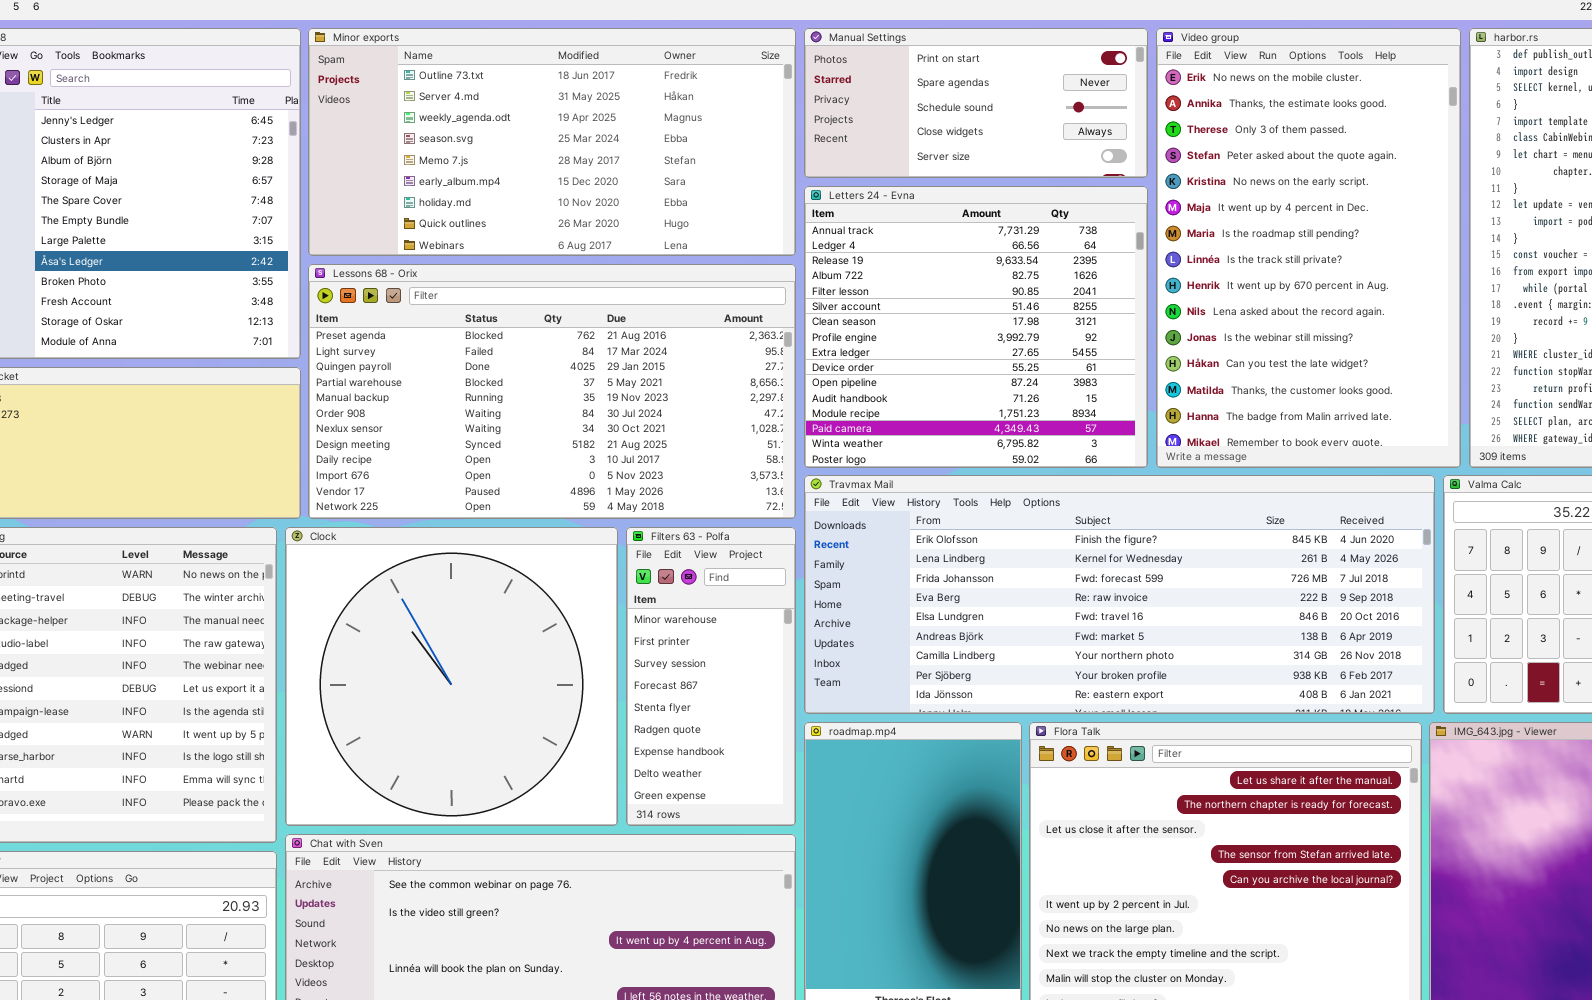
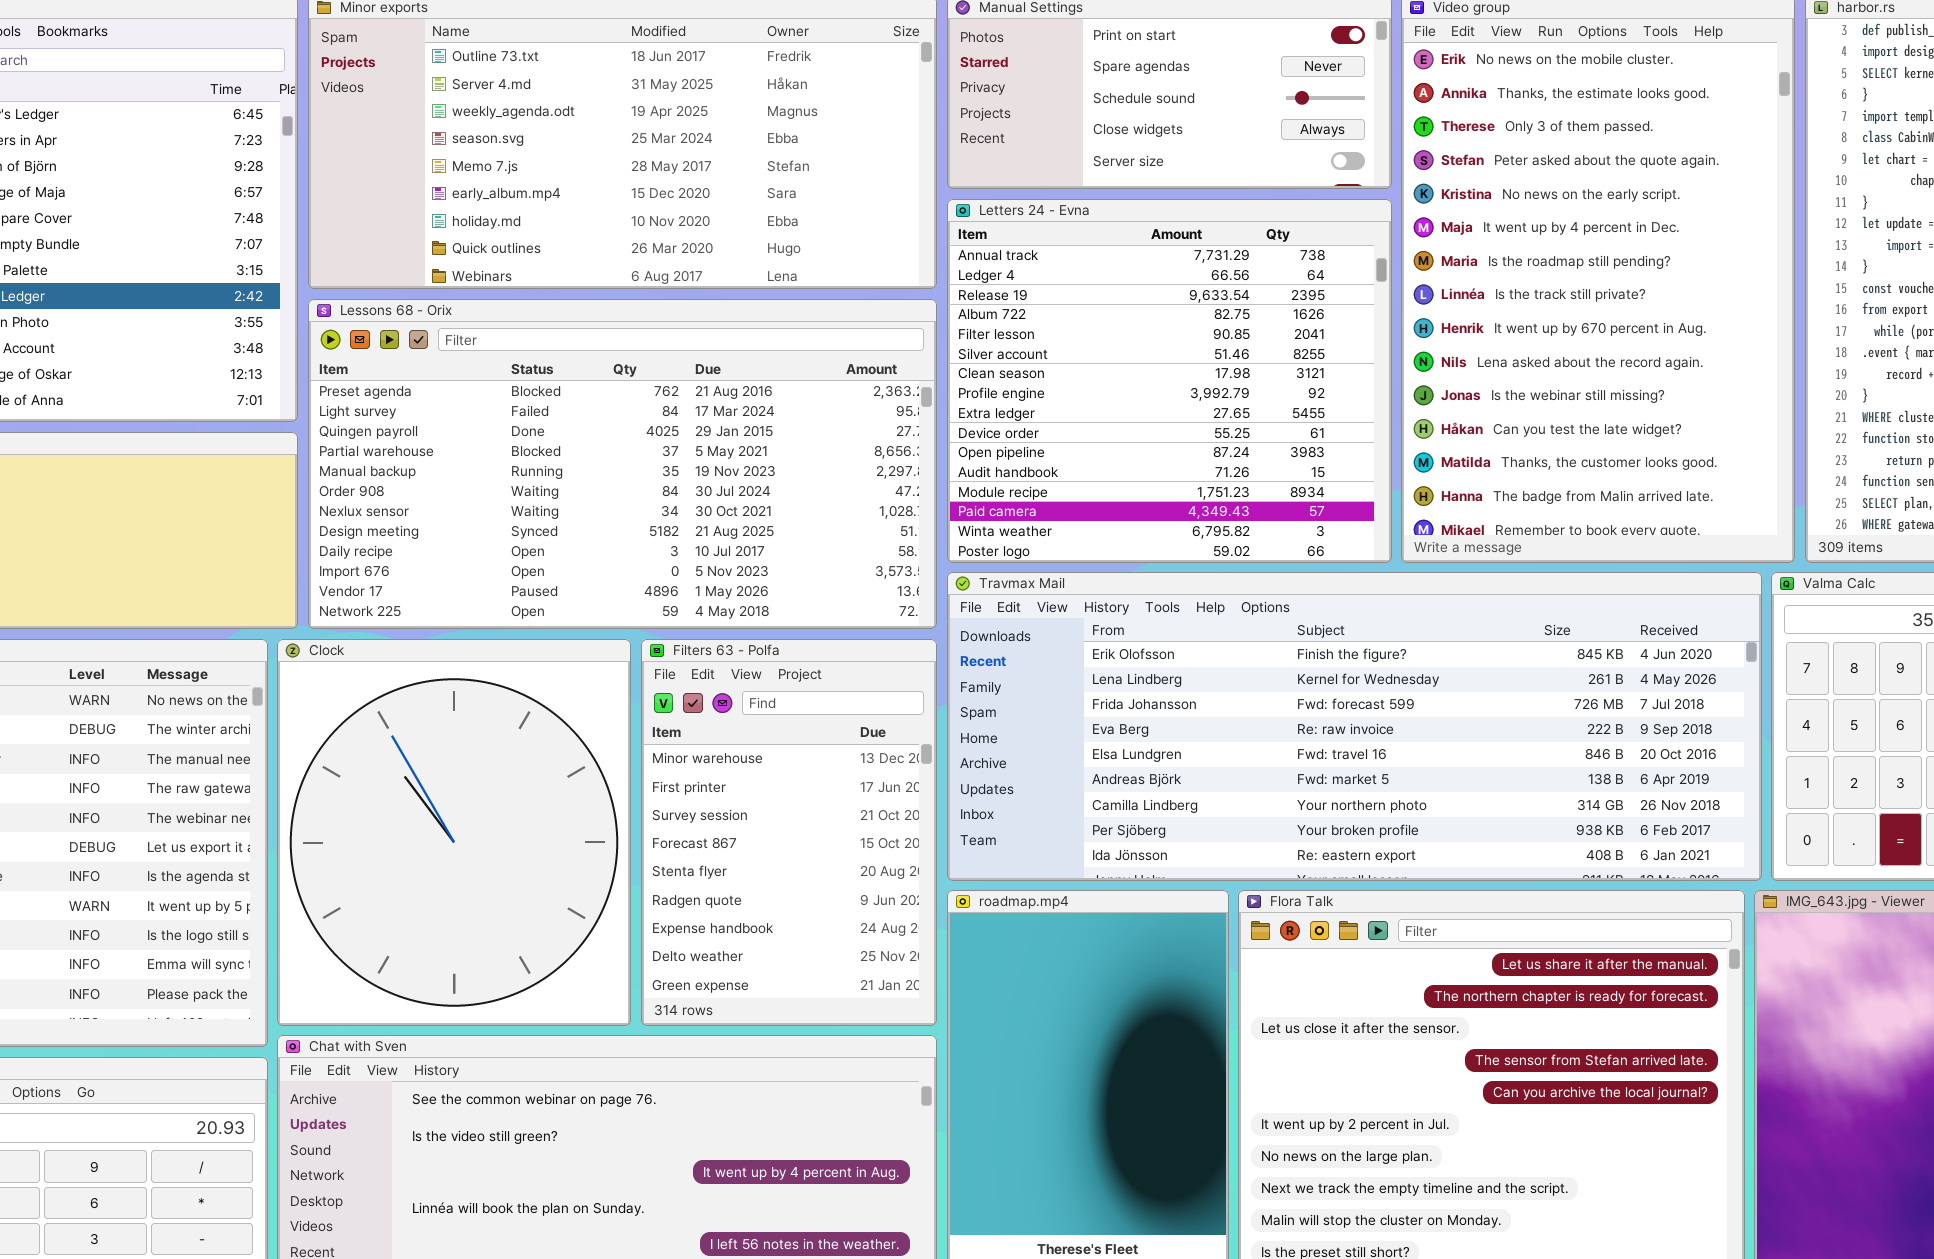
Clock: [285,527,618,826] -> [277,639,631,1026], resized
Filters 63 - Polfa: [626,527,796,826] -> [641,639,937,1026], resized

